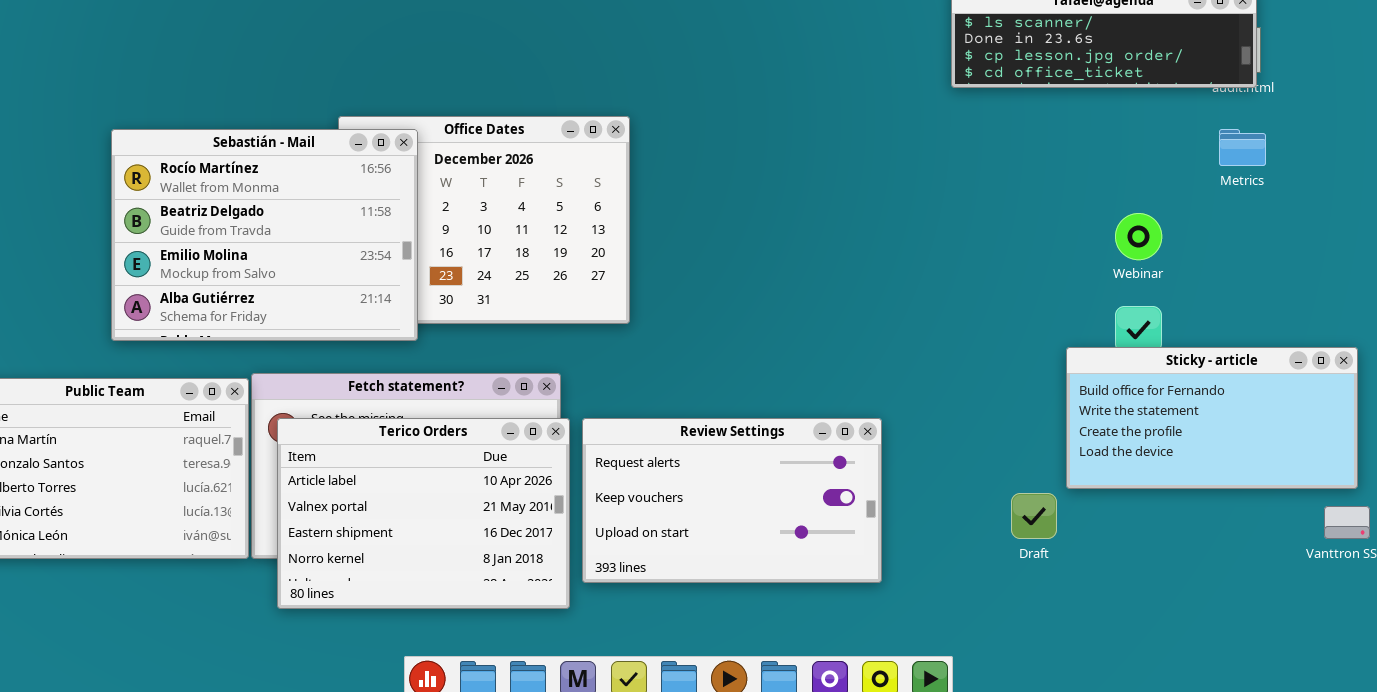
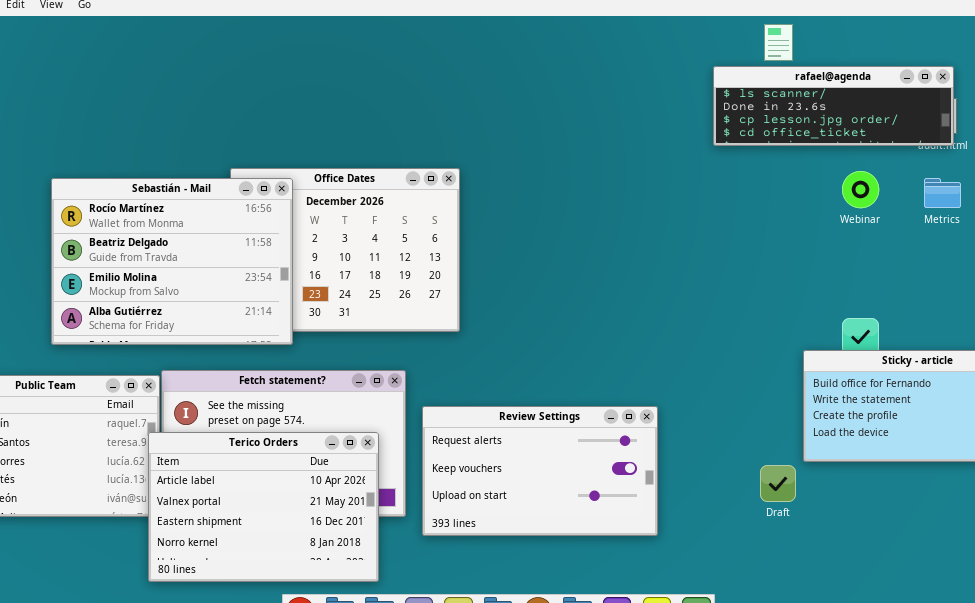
Webinar: [1115,213,1162,260] -> [842,171,879,208], moved
Terico Orders: [277,418,570,609] -> [148,432,379,582], moved

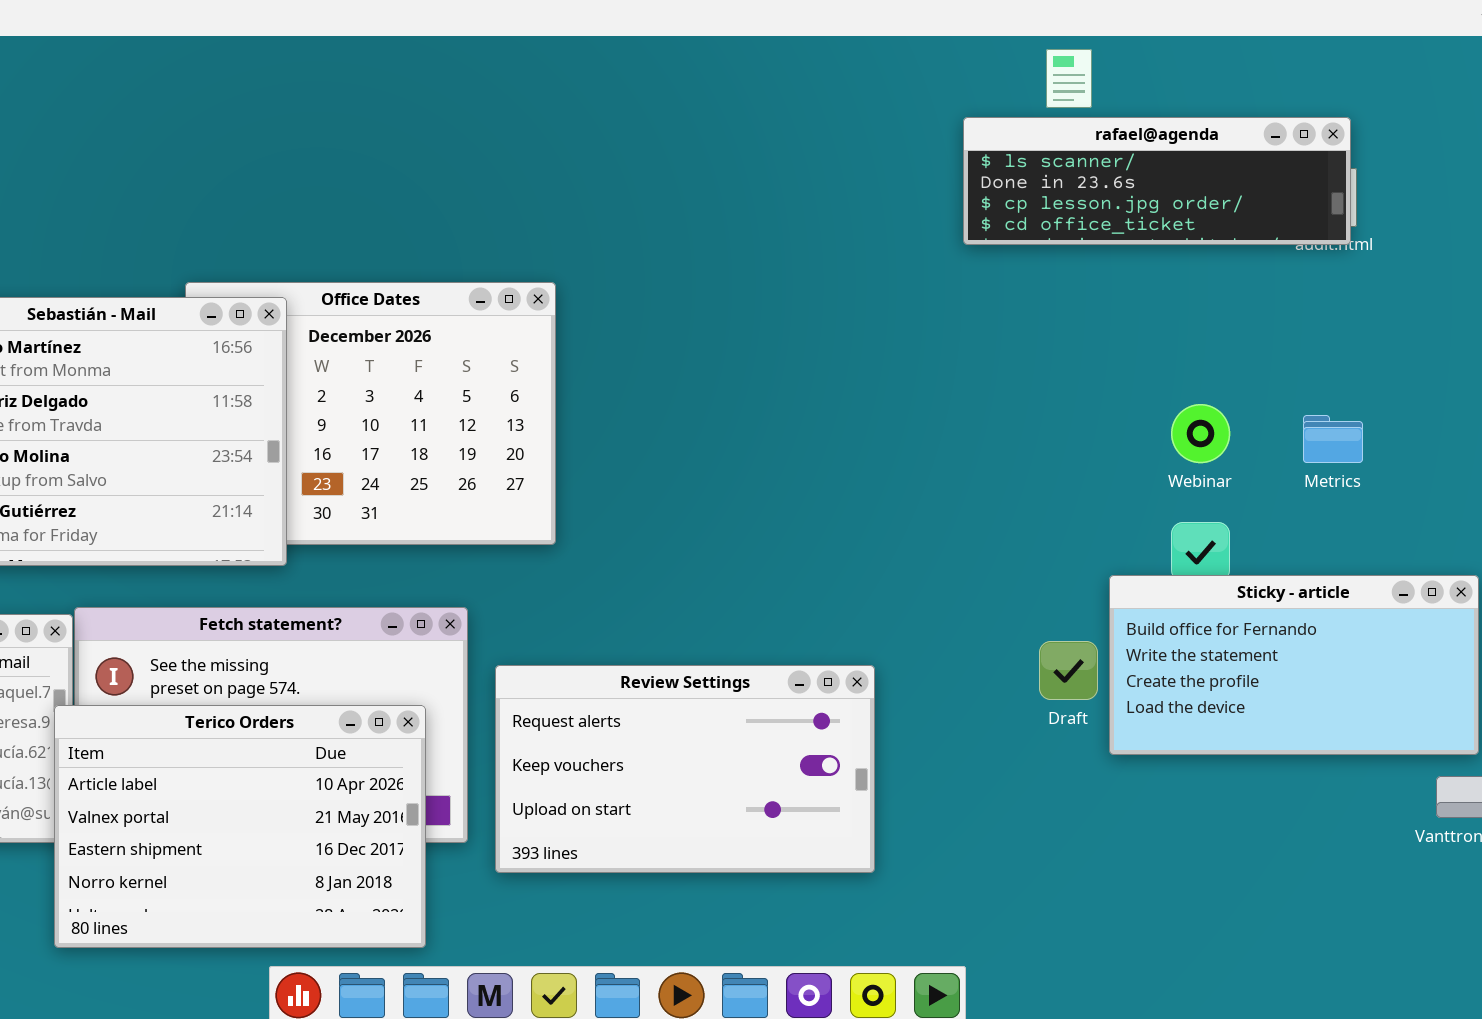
Webinar: [842,171,879,208] -> [1171,404,1230,463], moved
Metrics: [924,178,961,208] -> [1303,415,1363,463], moved
Draft: [760,465,796,502] -> [1039,641,1098,700], moved

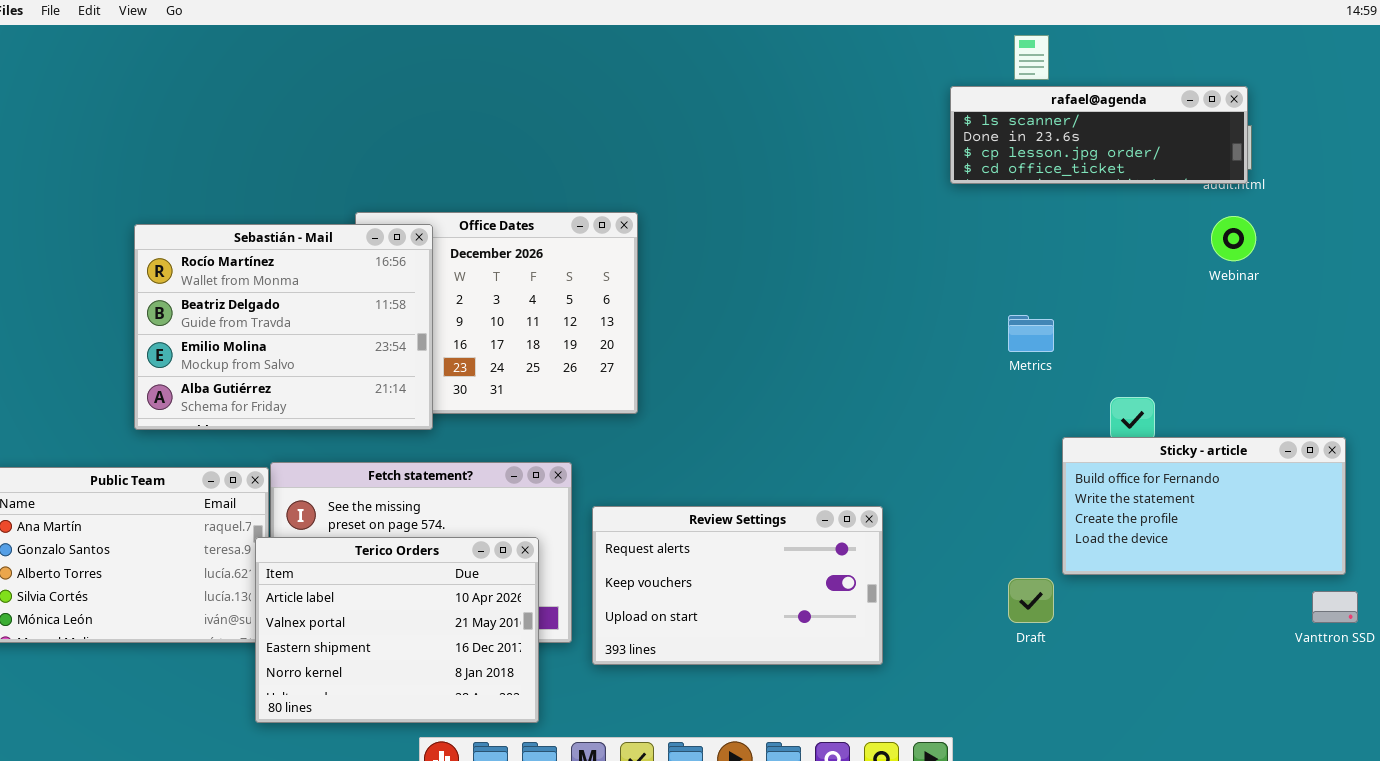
Webinar: [1171,404,1230,463] -> [1211,216,1256,261], moved
Metrics: [1303,415,1363,463] -> [1008,315,1054,352], moved
Draft: [1039,641,1098,700] -> [1008,578,1054,623], moved

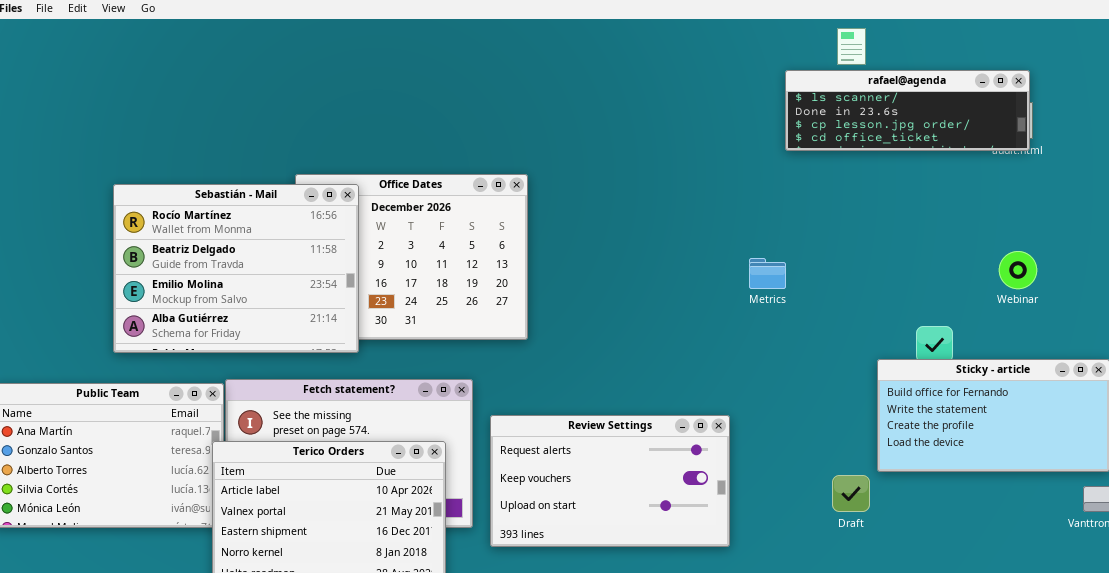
Webinar: [1211,216,1256,261] -> [999,251,1037,289], moved
Metrics: [1008,315,1054,352] -> [749,258,786,289], moved

